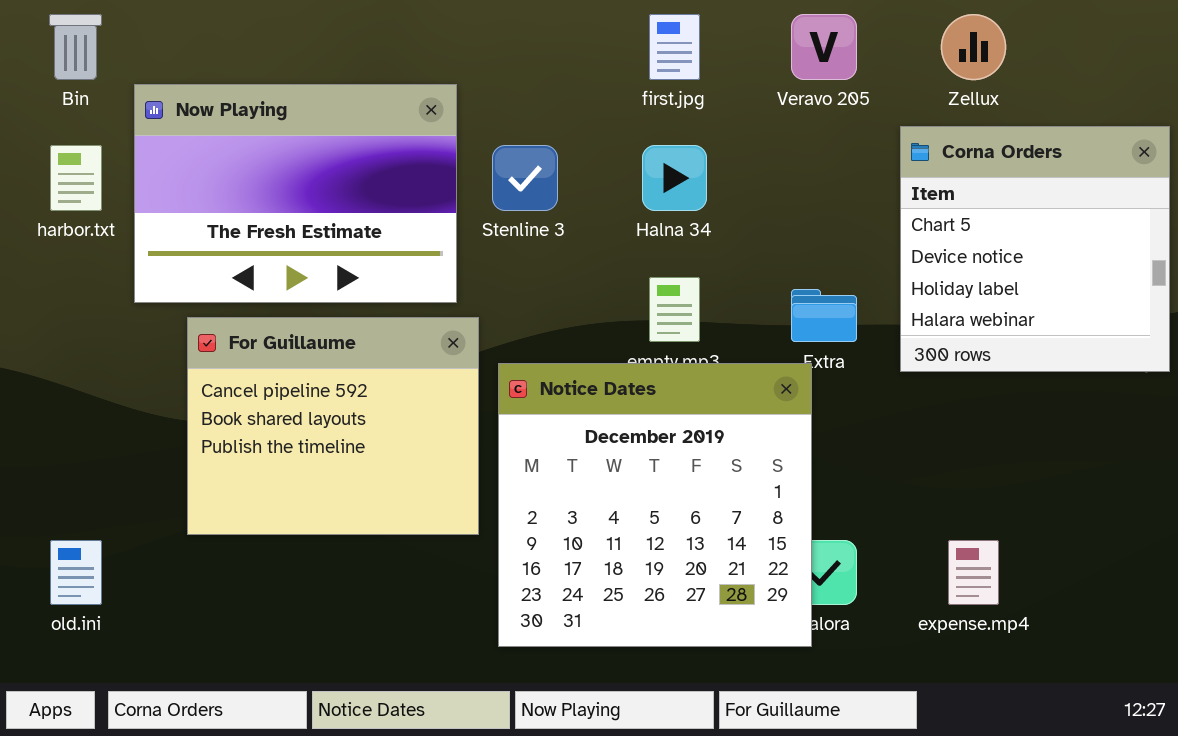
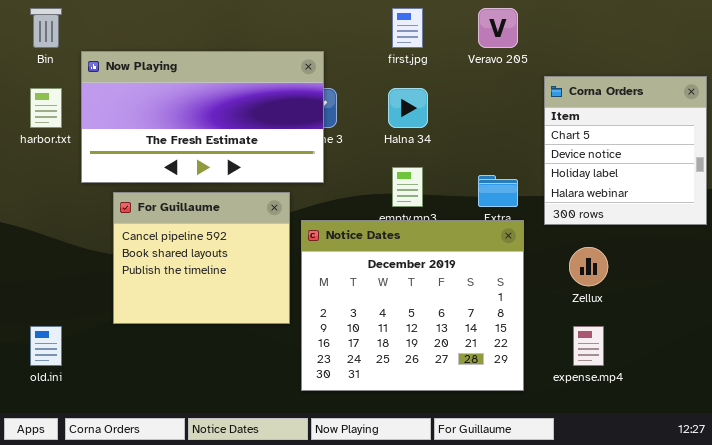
Zellux: [941,14,1006,80] -> [569,247,608,286], moved
Now Playing: [134,84,457,303] -> [81,51,324,183], resized
Notice Dates: [498,363,812,647] -> [301,220,524,391], resized

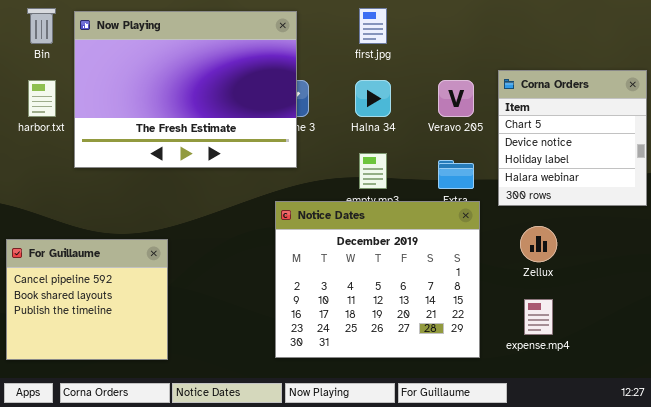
Veravo 205: [478,8,518,48] -> [438,80,474,117], moved
Now Playing: [81,51,324,183] -> [74,11,297,168], resized
For Guillaume: [113,192,290,324] -> [6,239,168,360], moved

